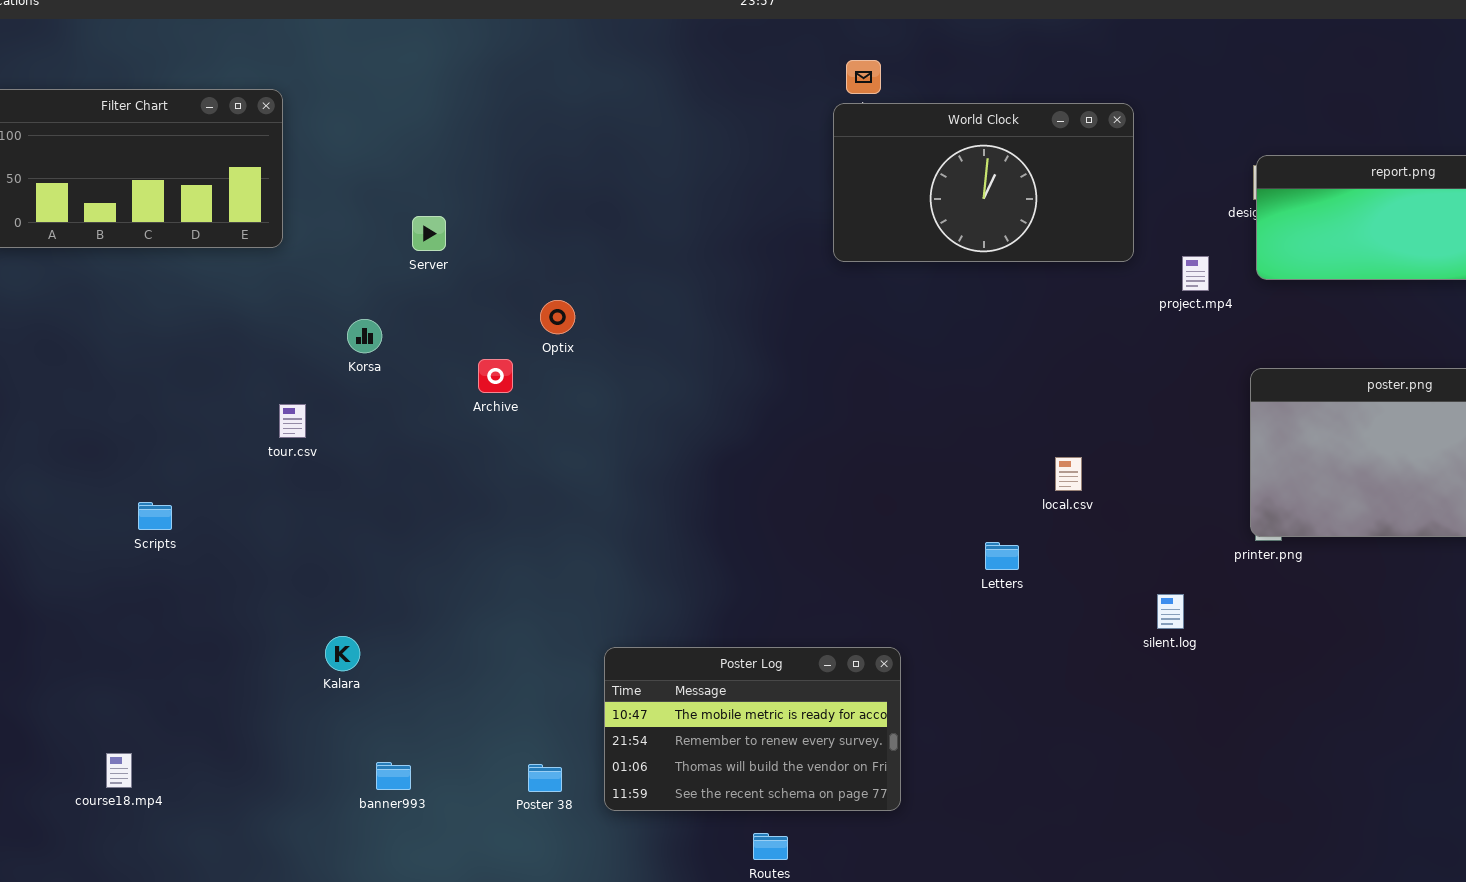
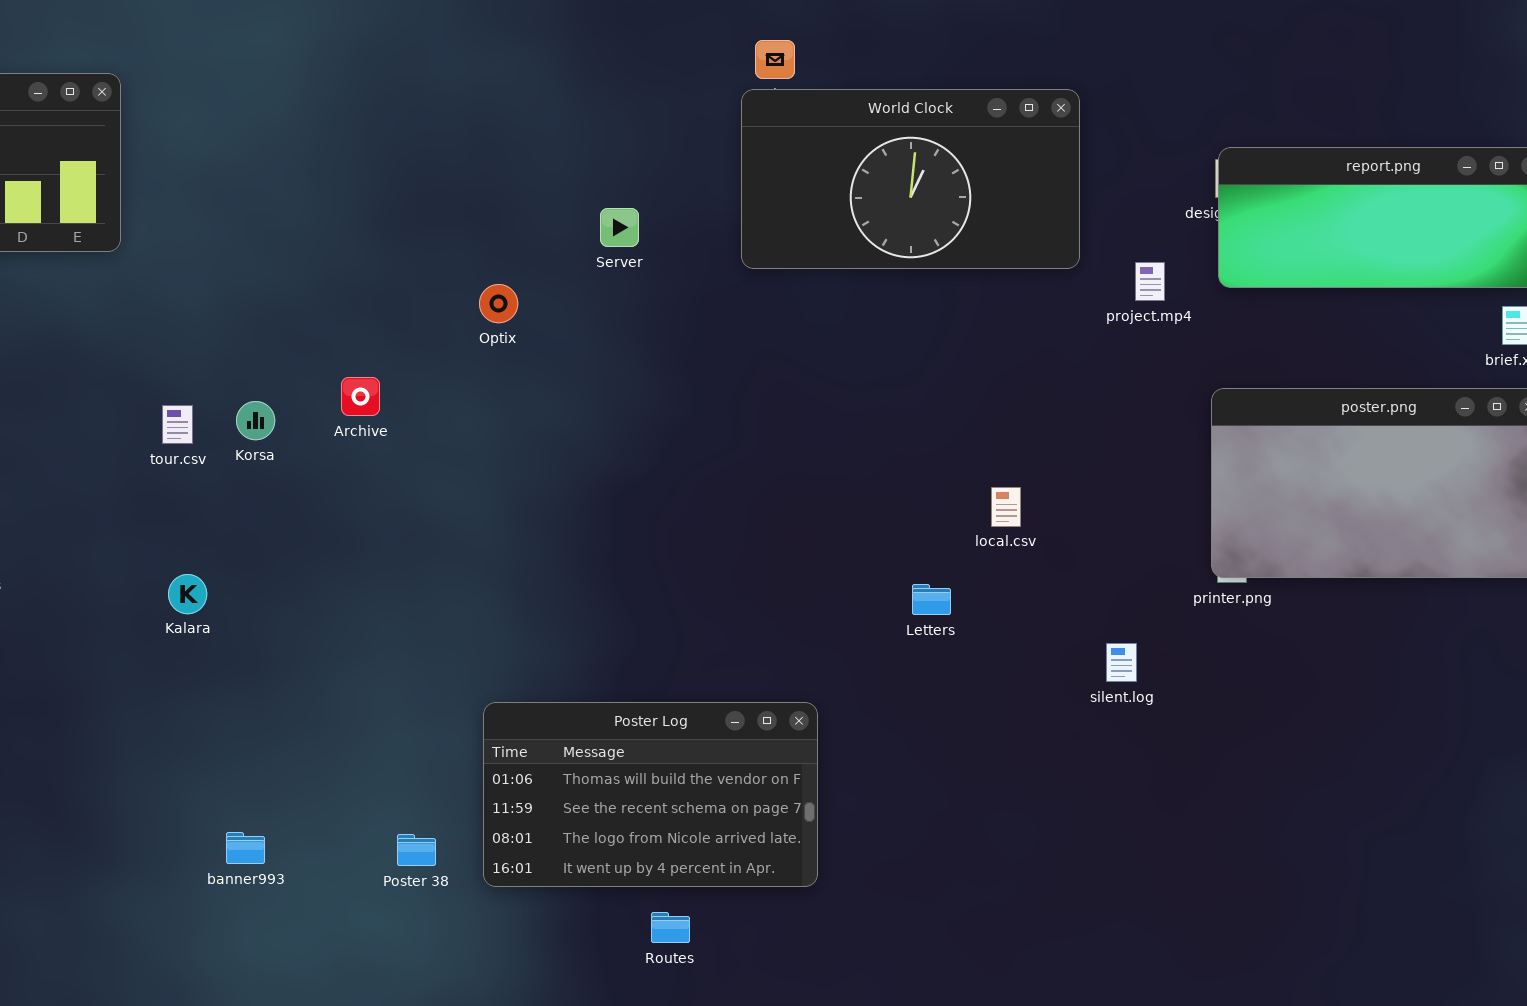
Server: [412,216,446,251] -> [600,208,639,247], moved
Optix: [540,300,575,334] -> [479,284,518,323], moved
Korsa: [347,319,382,353] -> [236,401,275,440], moved
tour.csv: [279,404,306,438] -> [162,405,193,444], moved
Kalara: [325,636,360,671] -> [168,574,207,614], moved
Poster Log: [604,647,901,811] -> [483,702,818,887], scrolled down 2 rows

